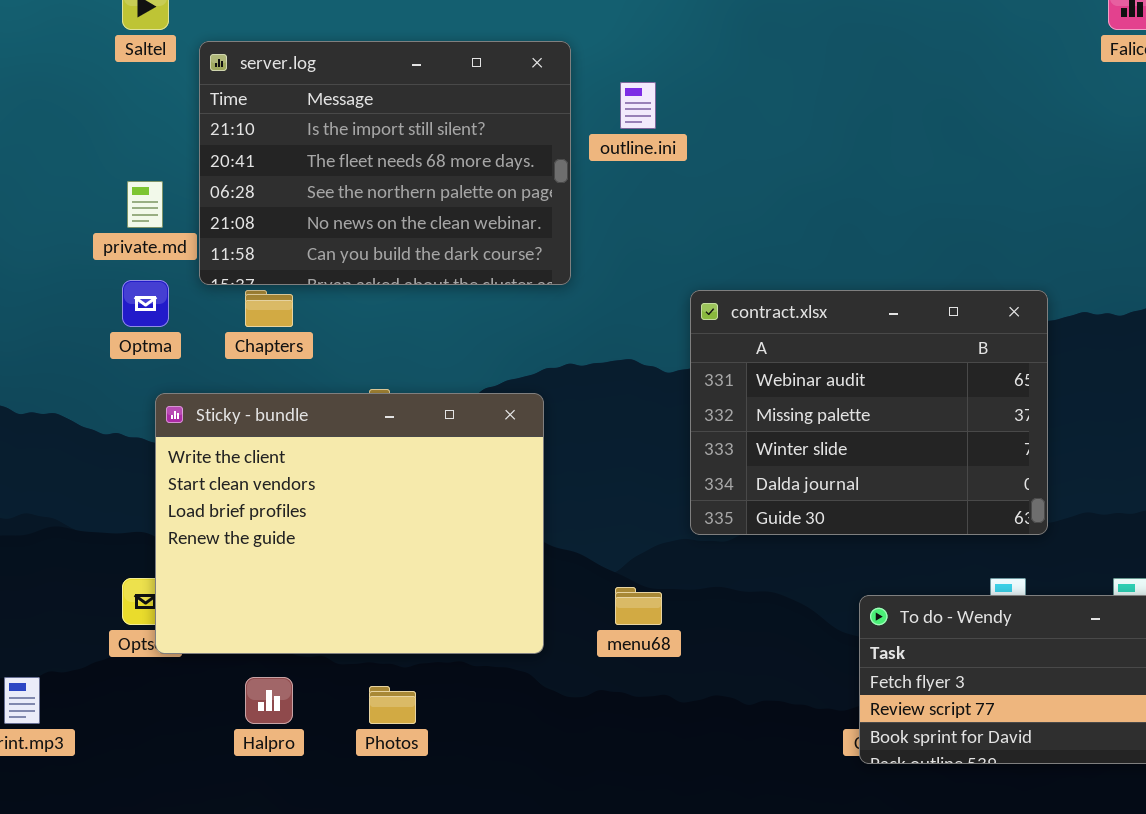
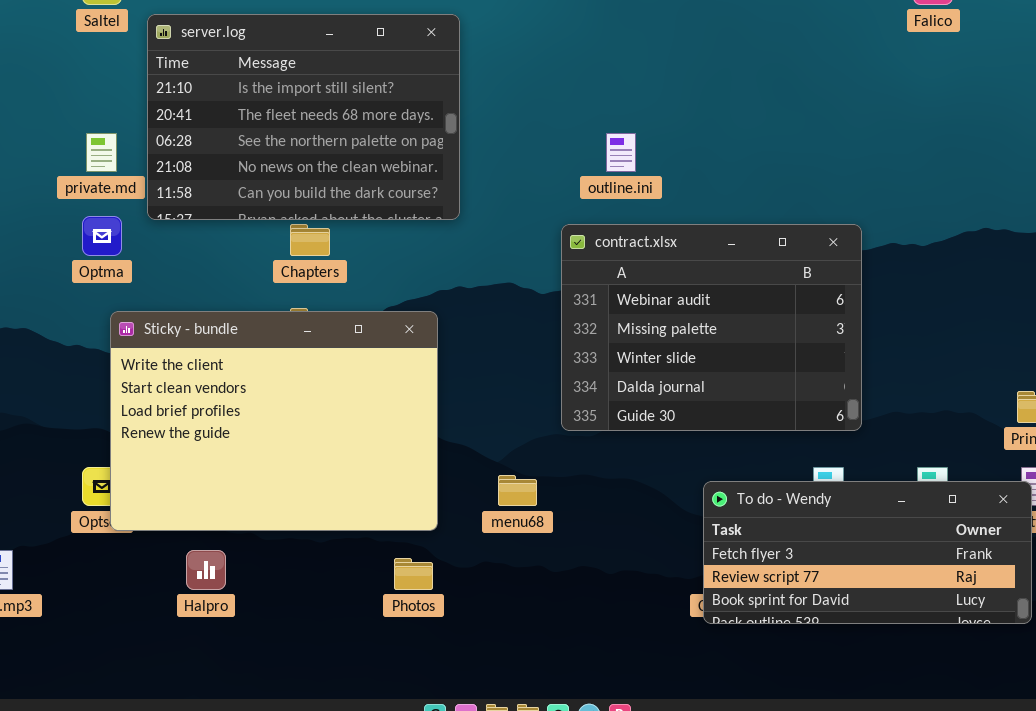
outline.ini: [620,82,656,129] -> [606,133,636,172], moved
Chapters: [245,290,293,327] -> [290,224,330,256], moved
Photos: [369,686,416,724] -> [394,558,433,590], moved

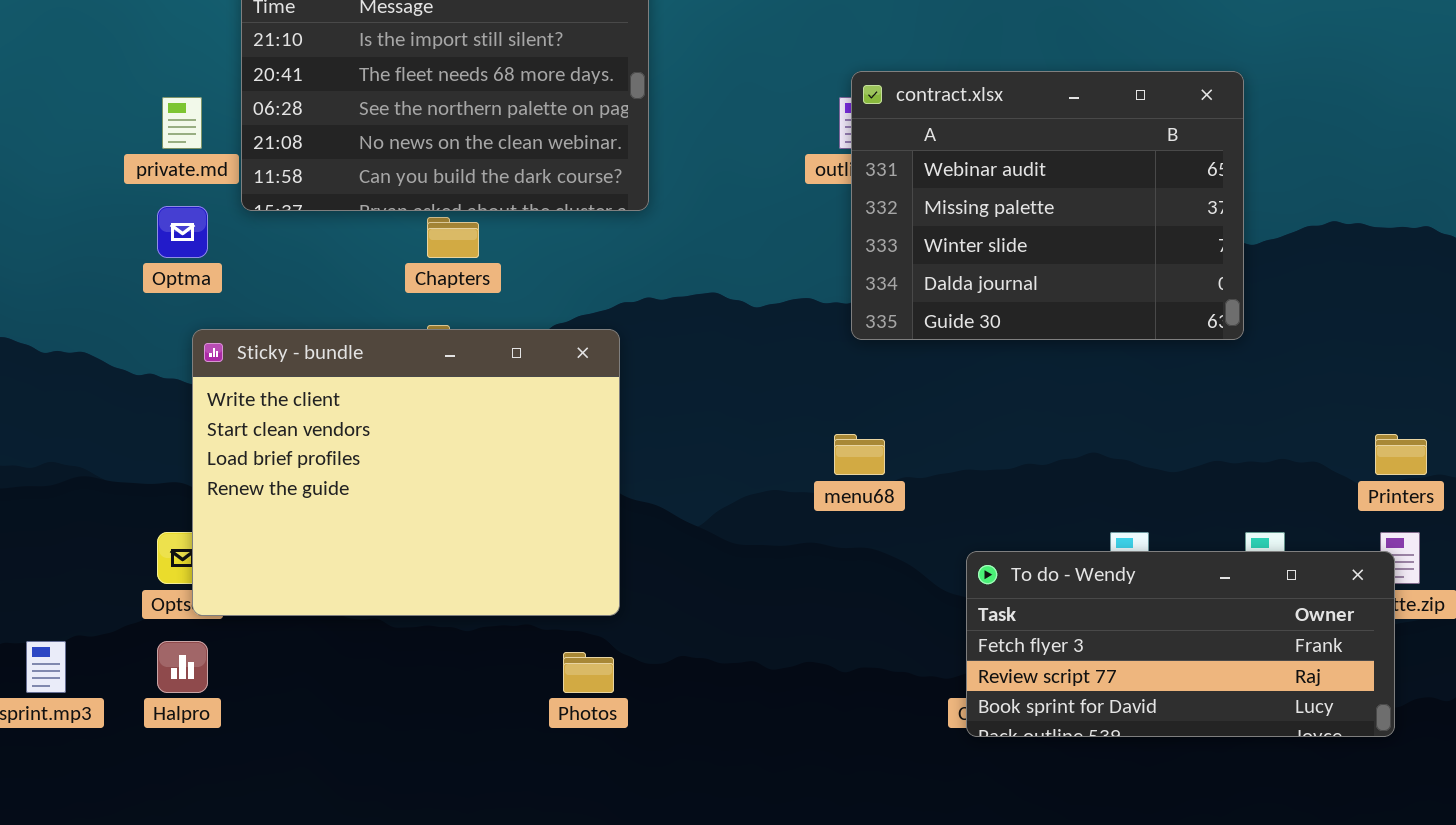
contract.xlsx: [561,224,862,431] -> [851,71,1244,340], moved
menu68: [498,475,537,506] -> [834,434,885,475], moved
Halpro: [186,550,226,590] -> [157,641,208,693], moved

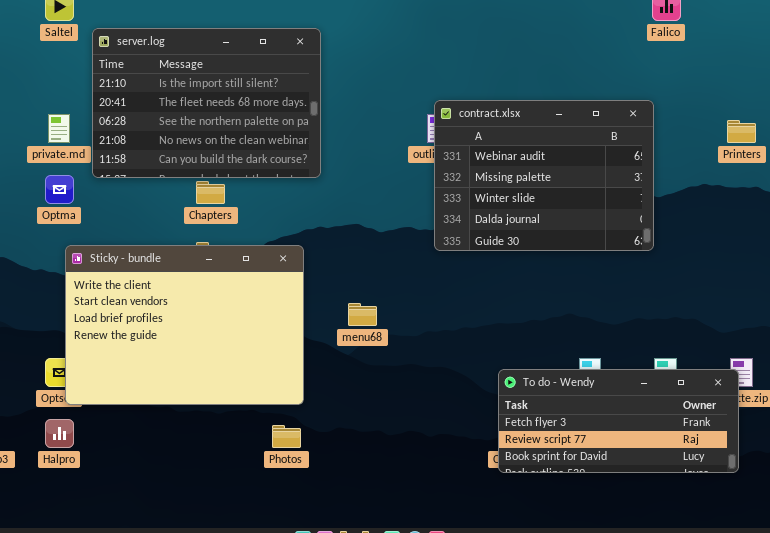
menu68: [834,434,885,475] -> [348,303,377,326], moved
Printers: [1375,434,1427,475] -> [727,120,756,143], moved

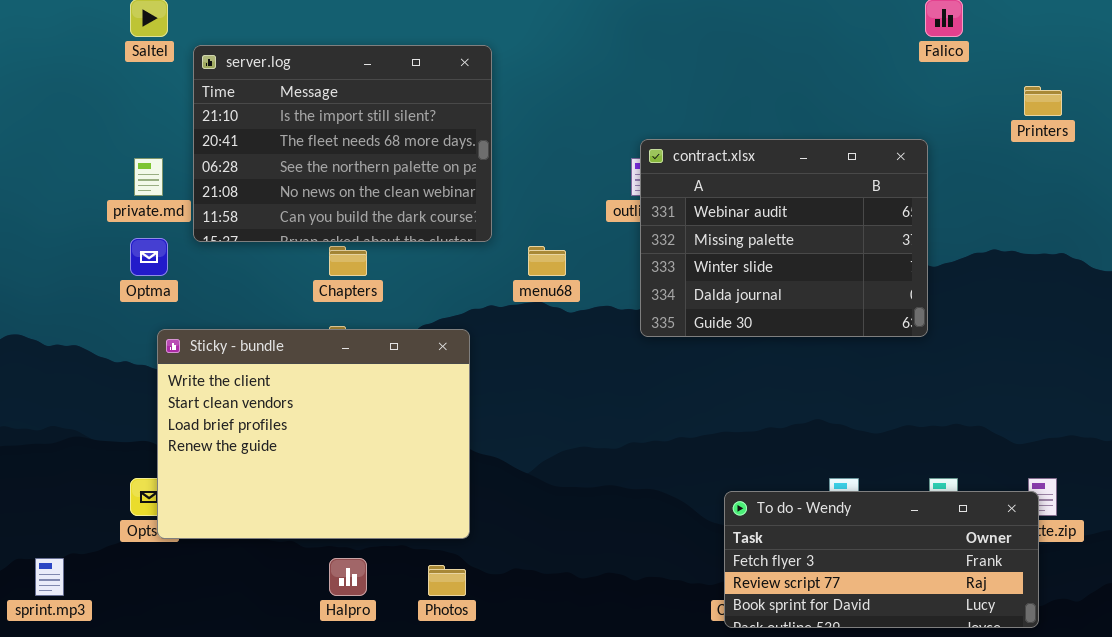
Printers: [727,120,756,143] -> [1024,86,1062,116], moved
menu68: [348,303,377,326] -> [528,246,566,276], moved
Halpro: [45,419,74,448] -> [329,558,367,596], moved

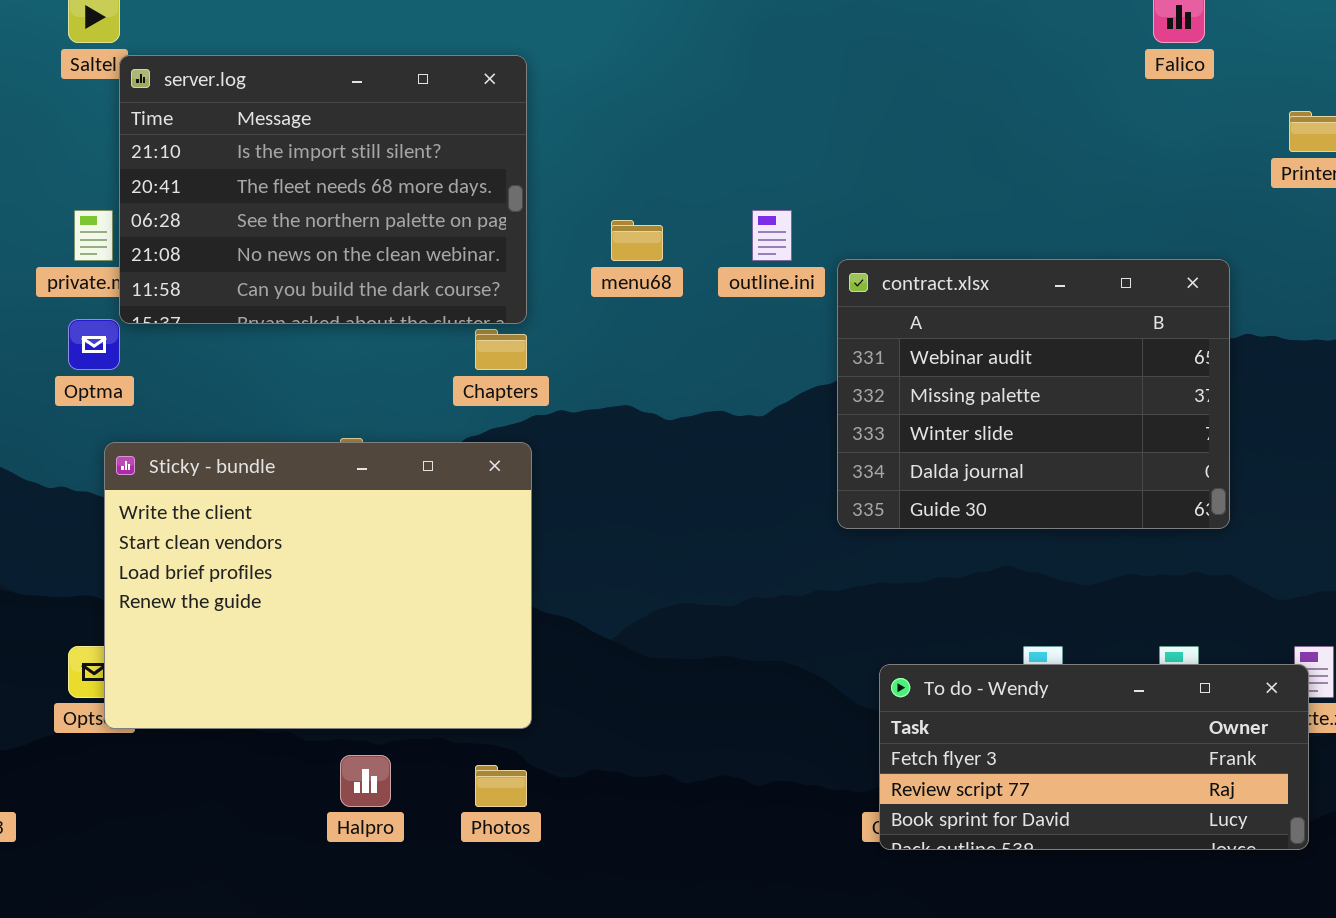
server.log: [193,45,492,242] -> [119,55,527,324], moved
contract.xlsx: [640,139,928,337] -> [837,259,1230,529], moved
Chapters: [329,246,367,276] -> [475,329,527,370], moved
menu68: [528,246,566,276] -> [611,220,663,261], moved

